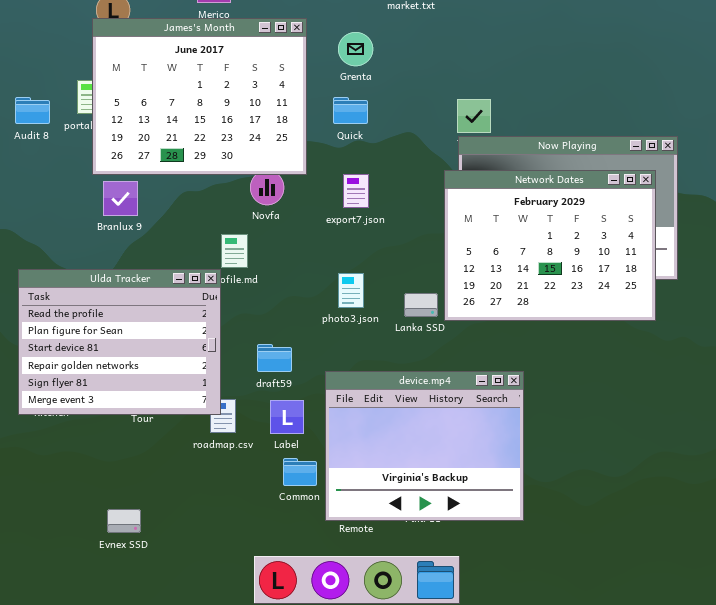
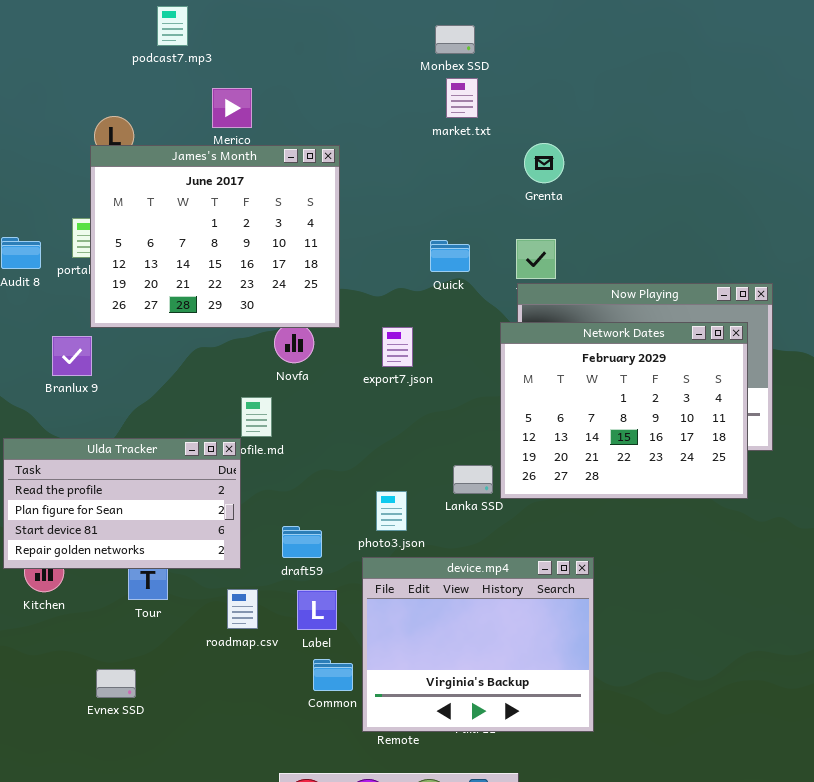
Grenta: [338,32,373,66] -> [524,143,564,183], moved
Quick: [333,97,368,124] -> [430,240,470,272], moved
Branlux 9: [103,181,138,216] -> [52,336,92,376], moved
Ulda Tracker: [18,269,221,415] -> [3,438,241,569], resized
photo3.json: [338,273,364,308] -> [376,491,407,531], moved
Evnex SSD: [107,509,141,533] -> [96,669,136,698], moved

